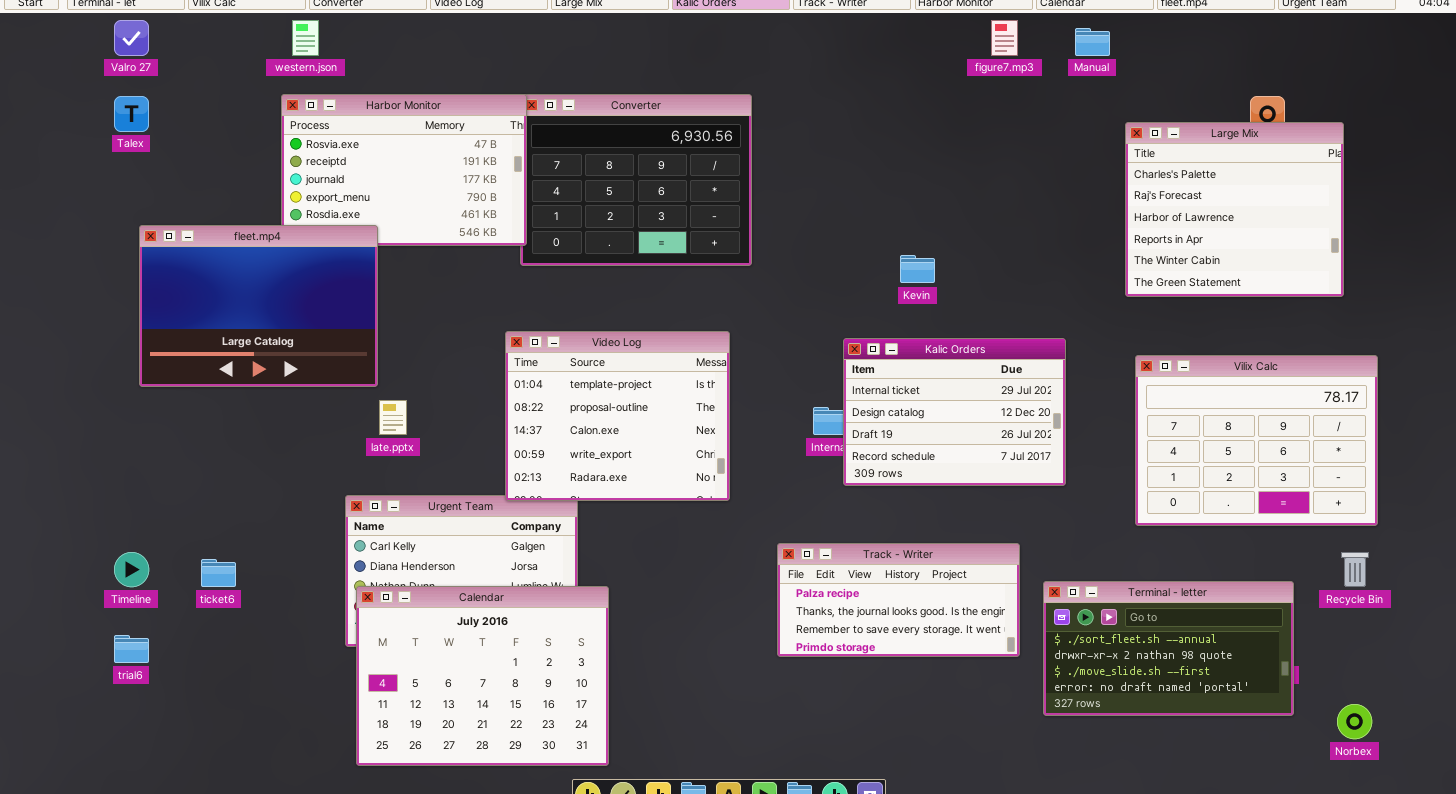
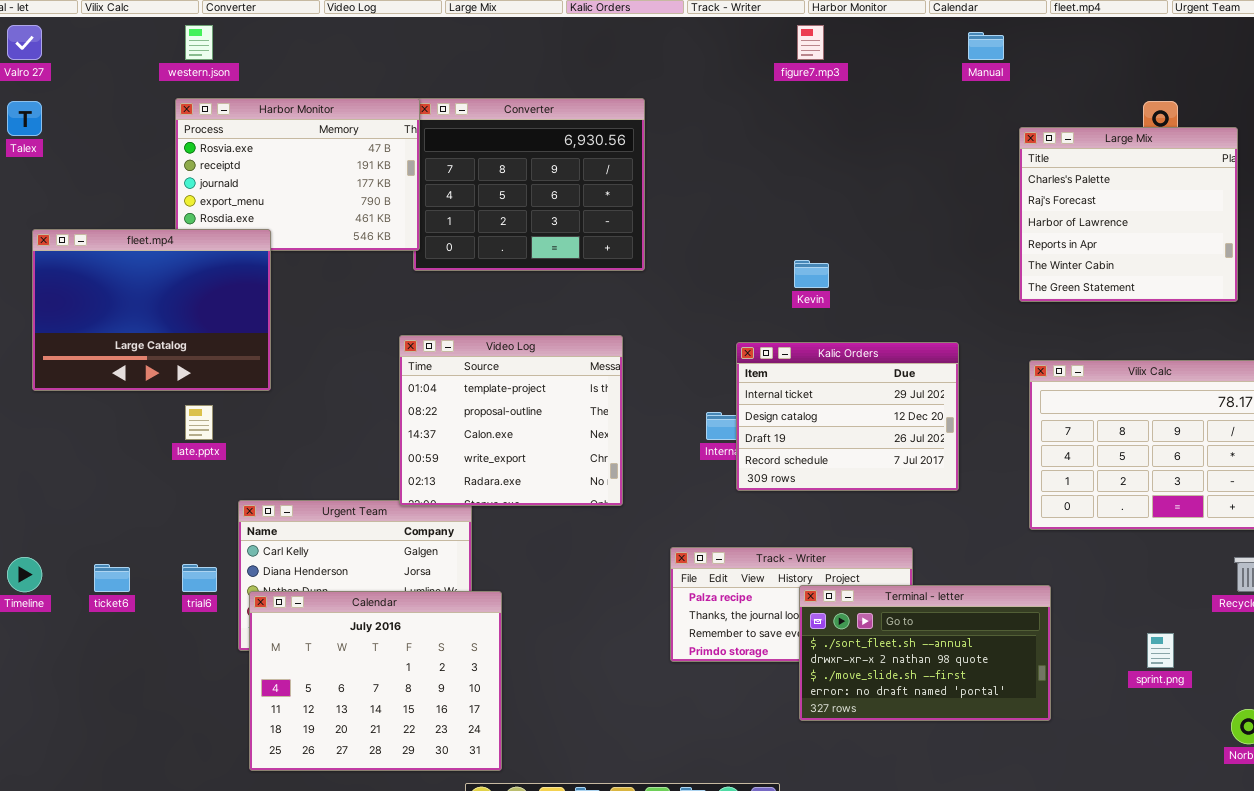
figure7.mp3: [991,20,1018,56] -> [797,25,824,60], moved
late.pptx: [379,400,407,435] -> [185,405,213,440], moved
Terminal - letter: [1043,581,1294,716] -> [799,585,1051,721], moved
trial6: [114,635,149,663] -> [182,564,217,592], moved

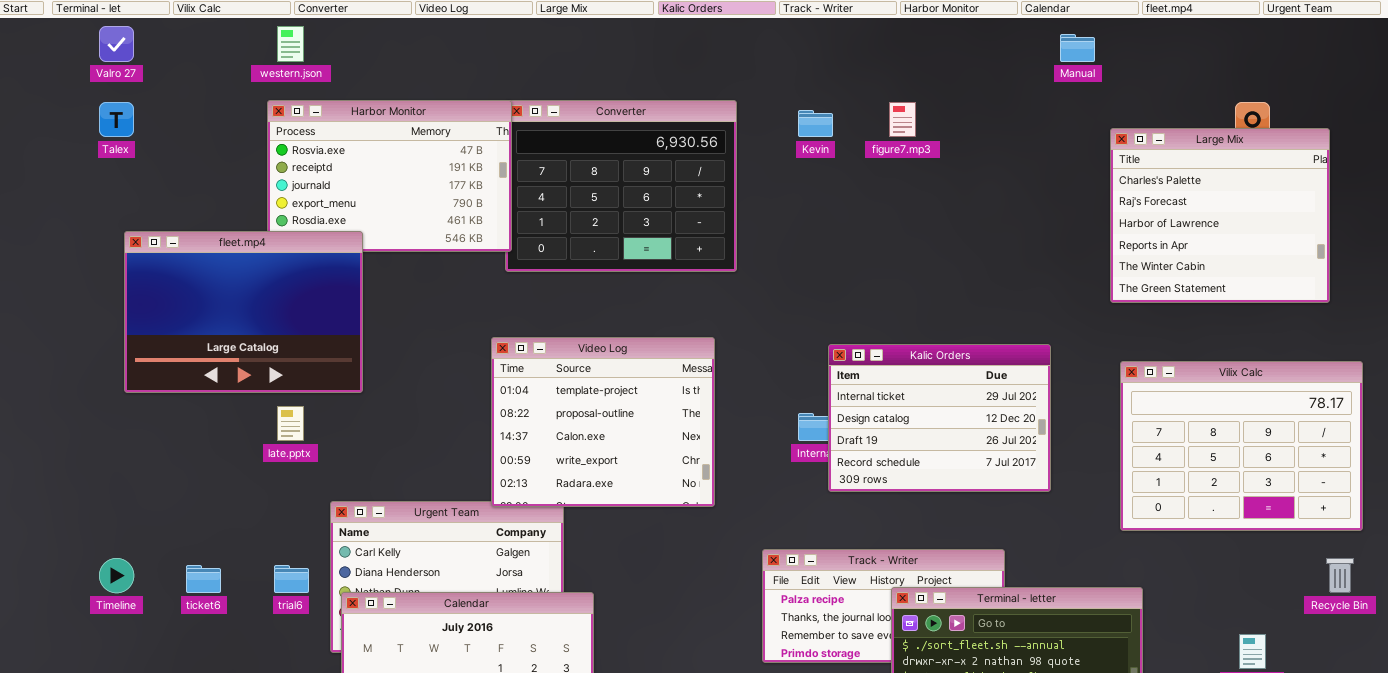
figure7.mp3: [797,25,824,60] -> [889,102,916,137], moved
Kevin: [794,260,829,288] -> [798,110,833,137], moved

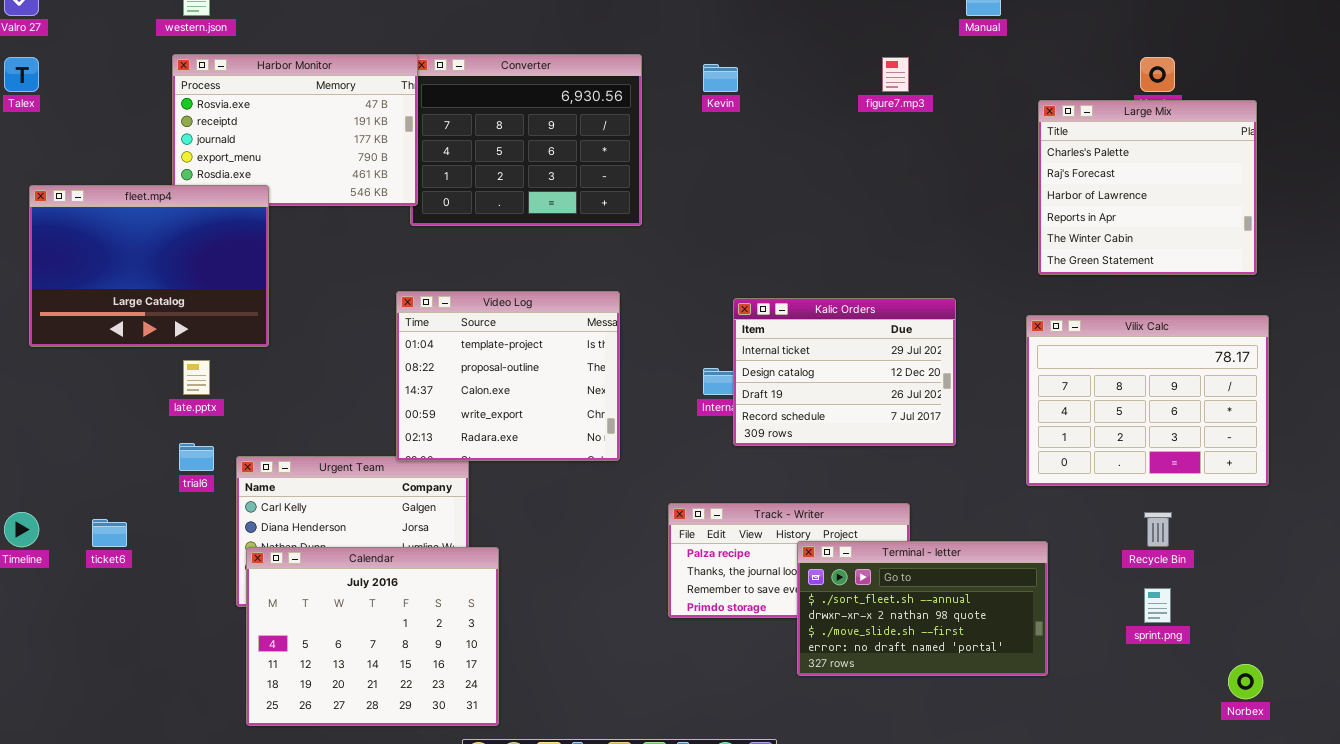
figure7.mp3: [889,102,916,137] -> [882,57,909,92], moved
Large Mix: [1110,128,1330,303] -> [1038,100,1257,275], moved
Recycle Bin: [1326,558,1354,593] -> [1144,512,1172,547], moved
trial6: [274,565,309,593] -> [179,443,214,471], moved

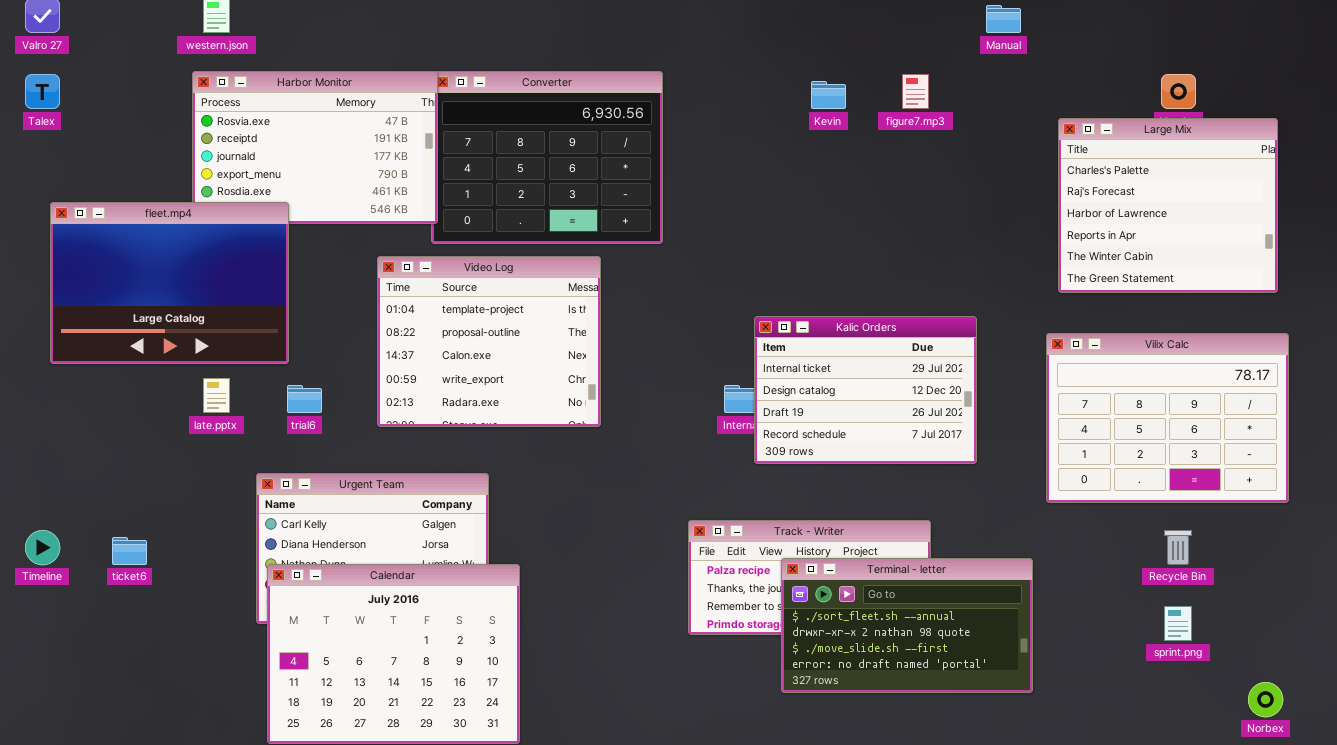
Kevin: [703,64,738,92] -> [811,81,846,109], moved
Video Log: [396,291,620,461] -> [377,256,601,427], moved
trial6: [179,443,214,471] -> [287,385,322,413], moved
Terminal - letter: [797,541,1048,676] -> [781,558,1033,693], moved

